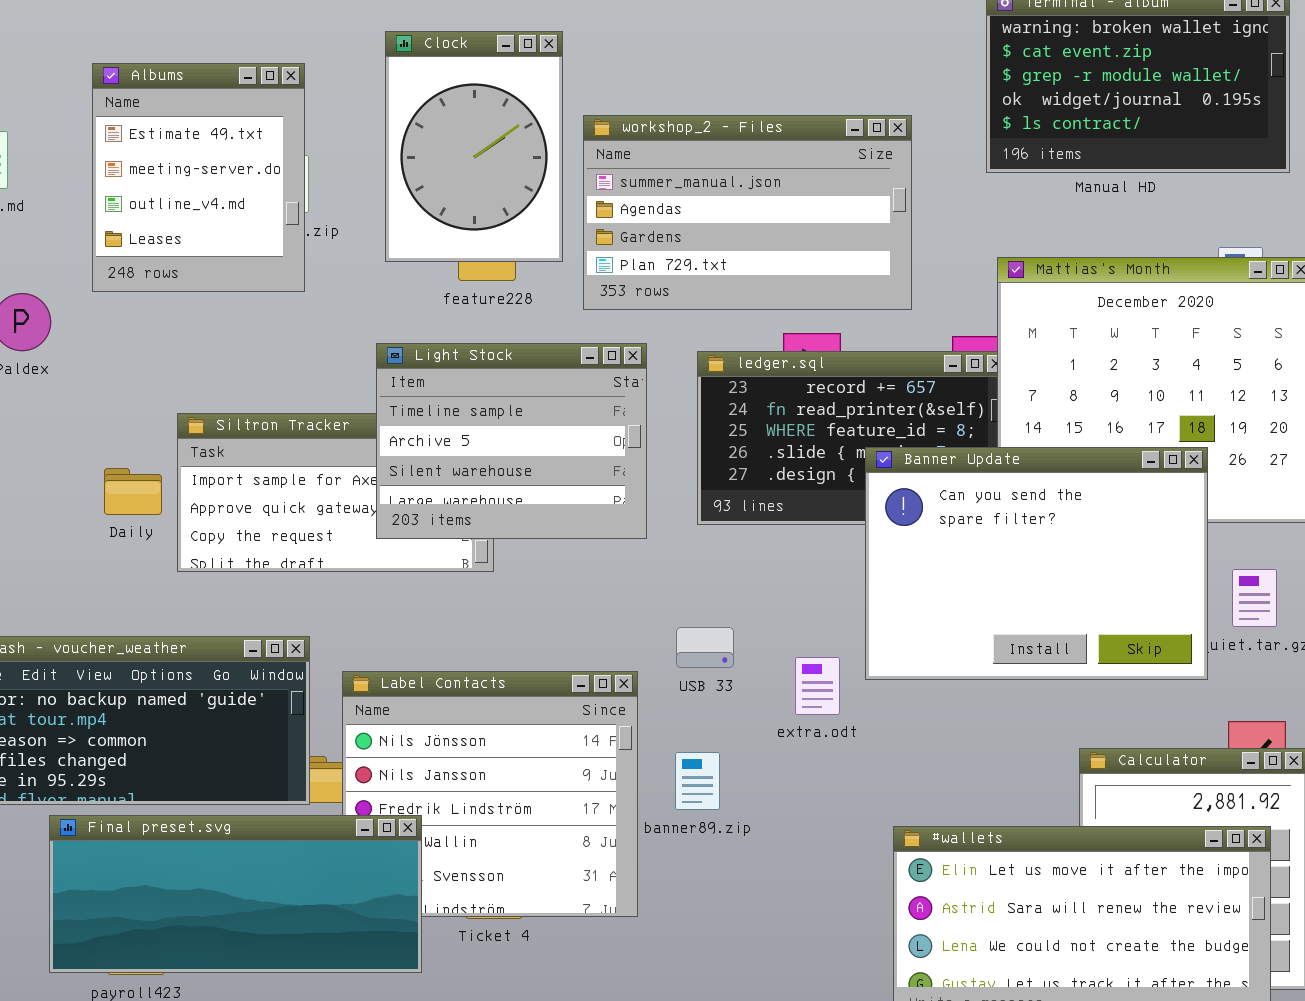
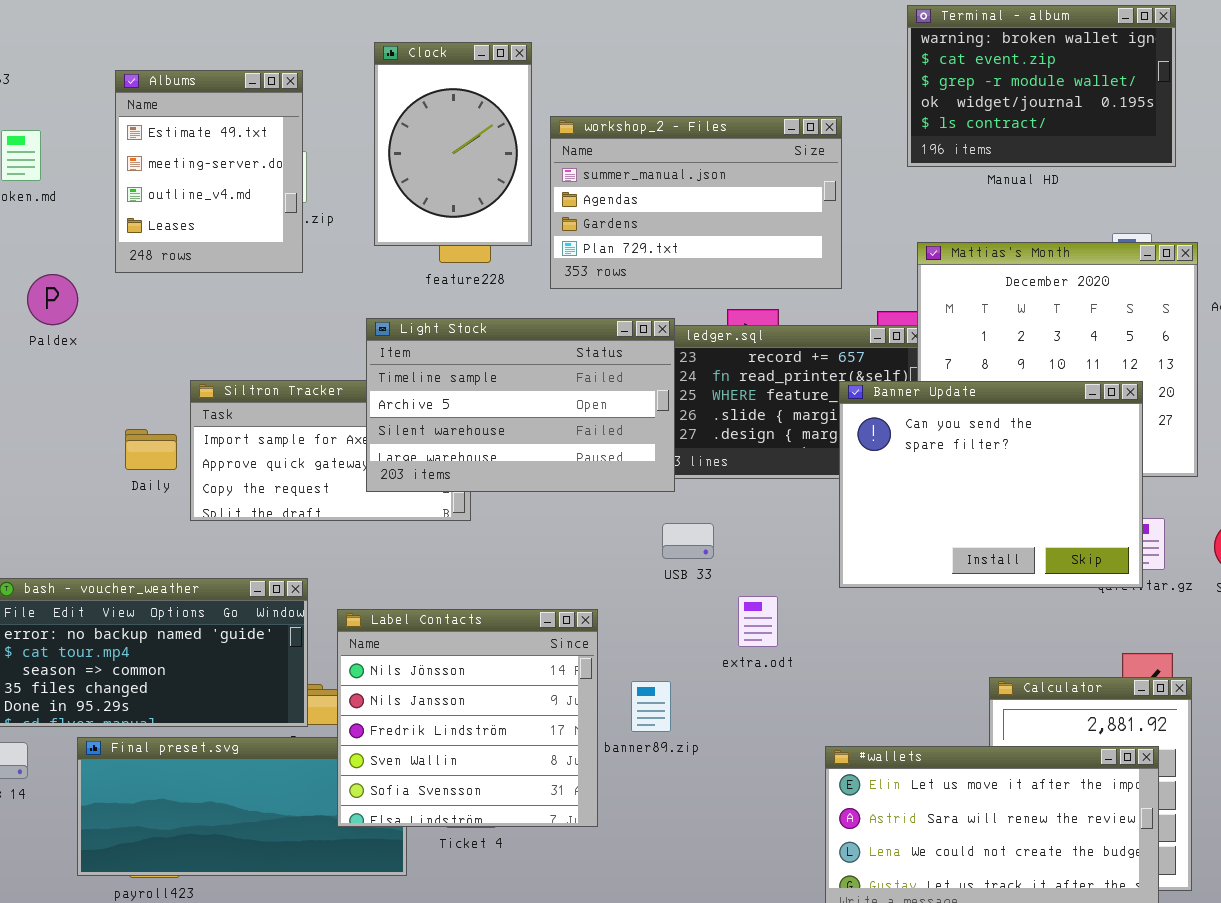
Light Stock: [376,343,647,539] -> [366,318,675,492], resized
Banner Update: [865,447,1208,680] -> [839,381,1143,588], moved
USB 33: [676,627,734,668] -> [662,523,714,559], moved
Label Contacts: [342,671,638,917] -> [337,609,598,827], raised

